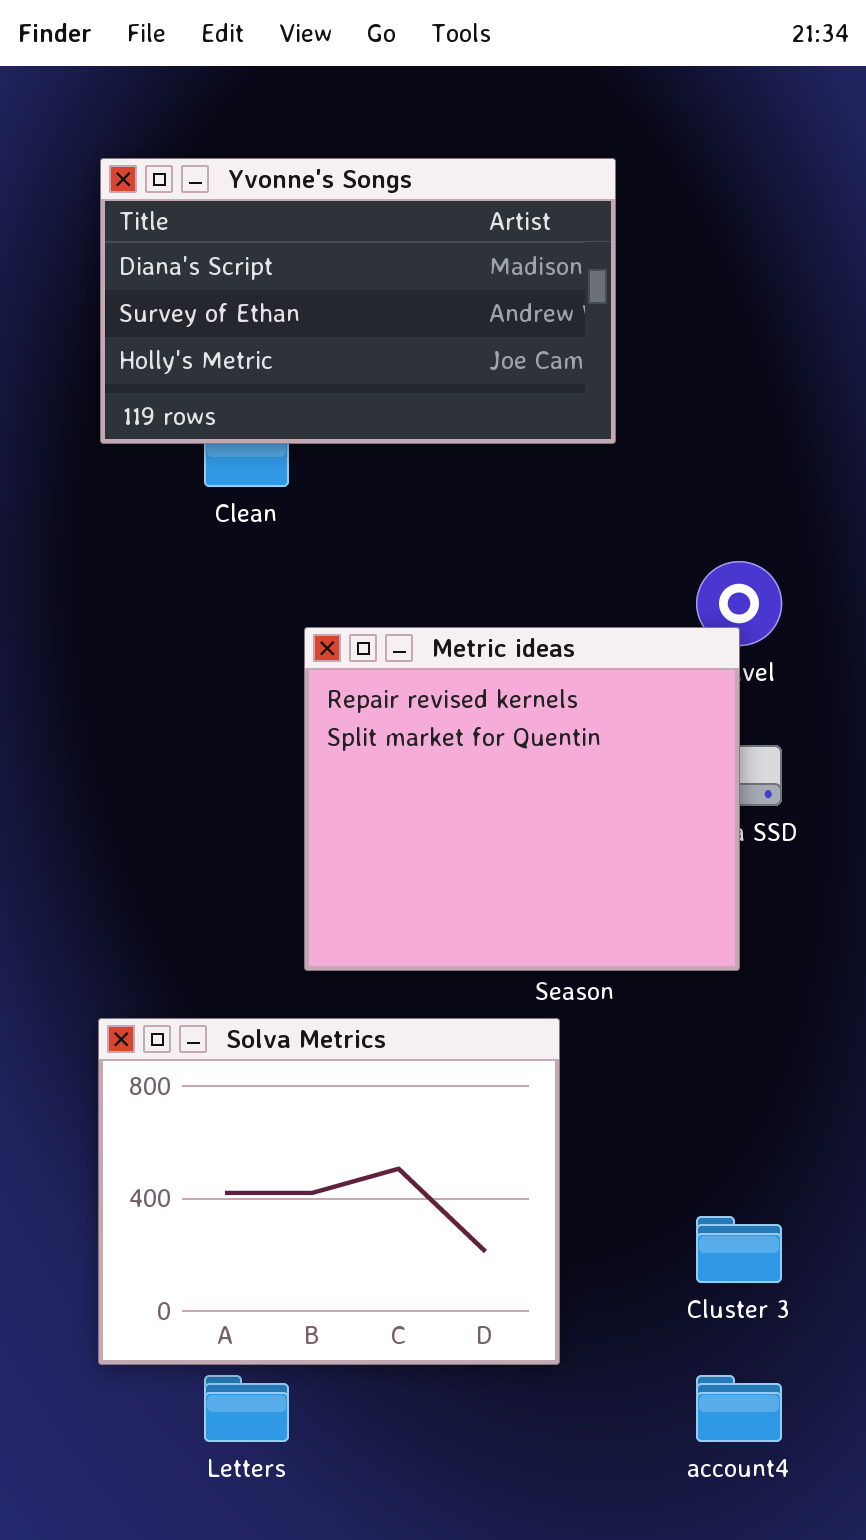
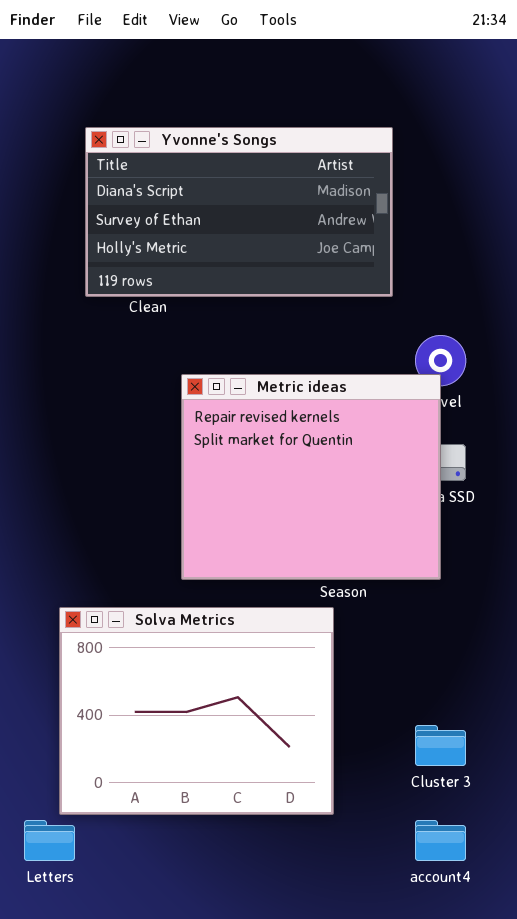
Yvonne's Songs: [100,158,616,444] -> [85,127,393,297], moved
Letters: [204,1375,289,1442] -> [24,820,75,861], moved

